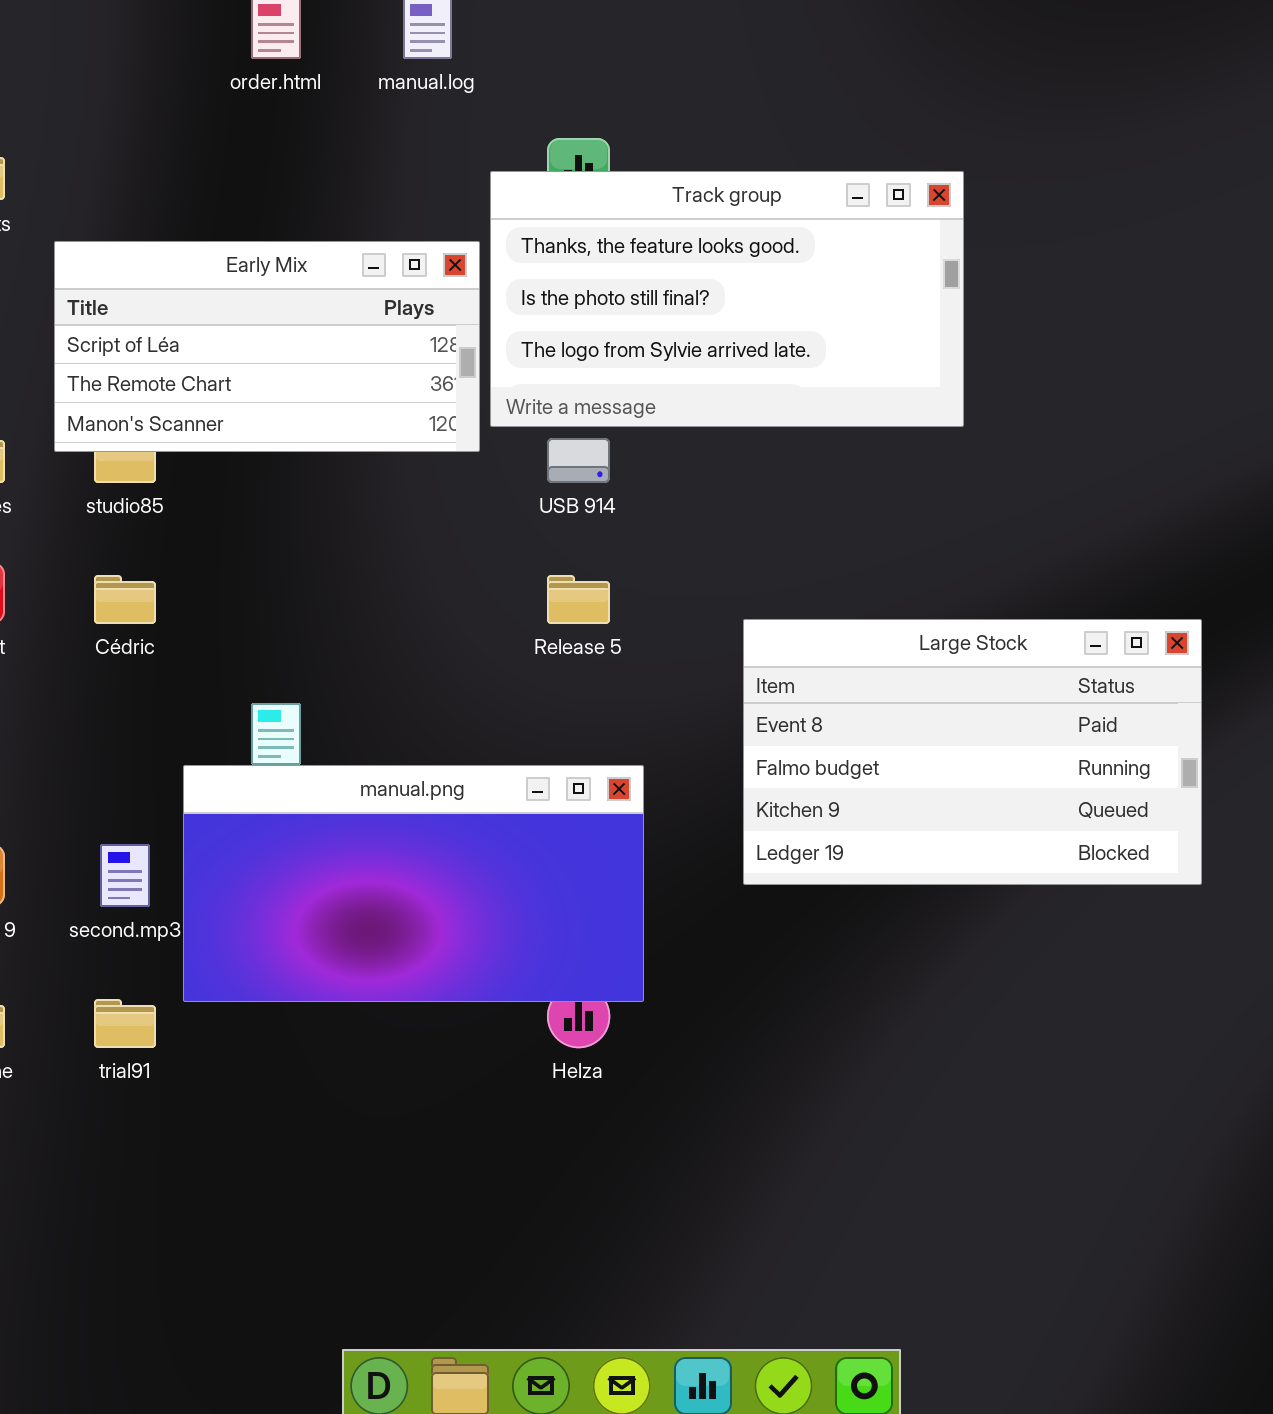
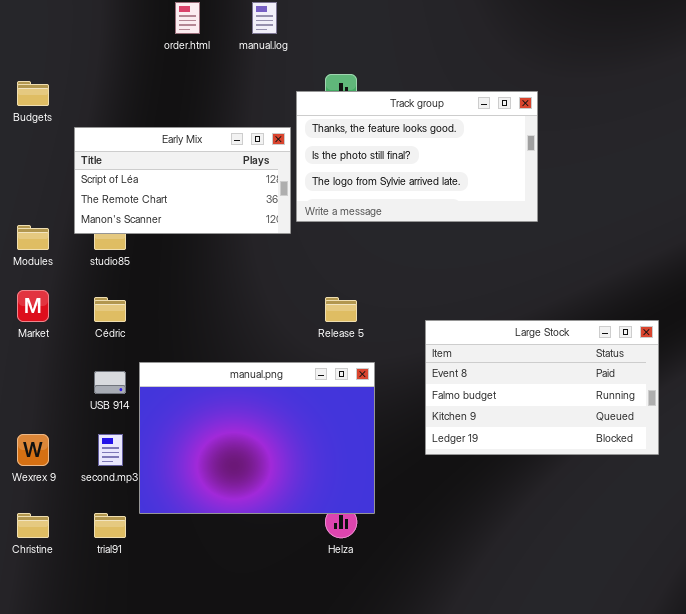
USB 914: [547,438,610,483] -> [94,371,126,394], moved
manual.png: [183,765,644,1002] -> [139,362,375,514], resized

